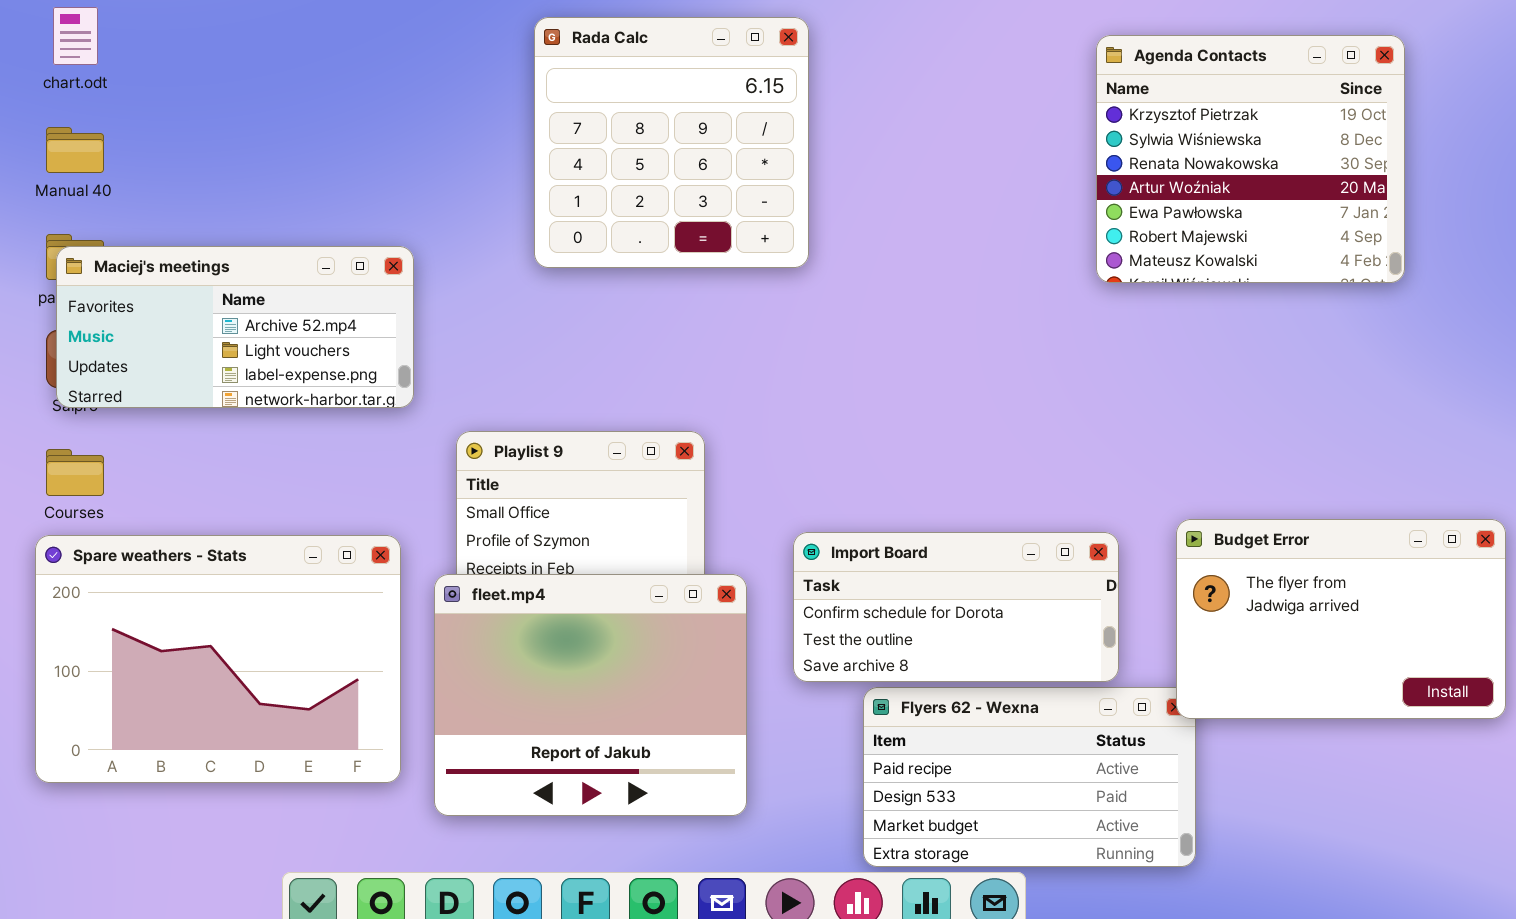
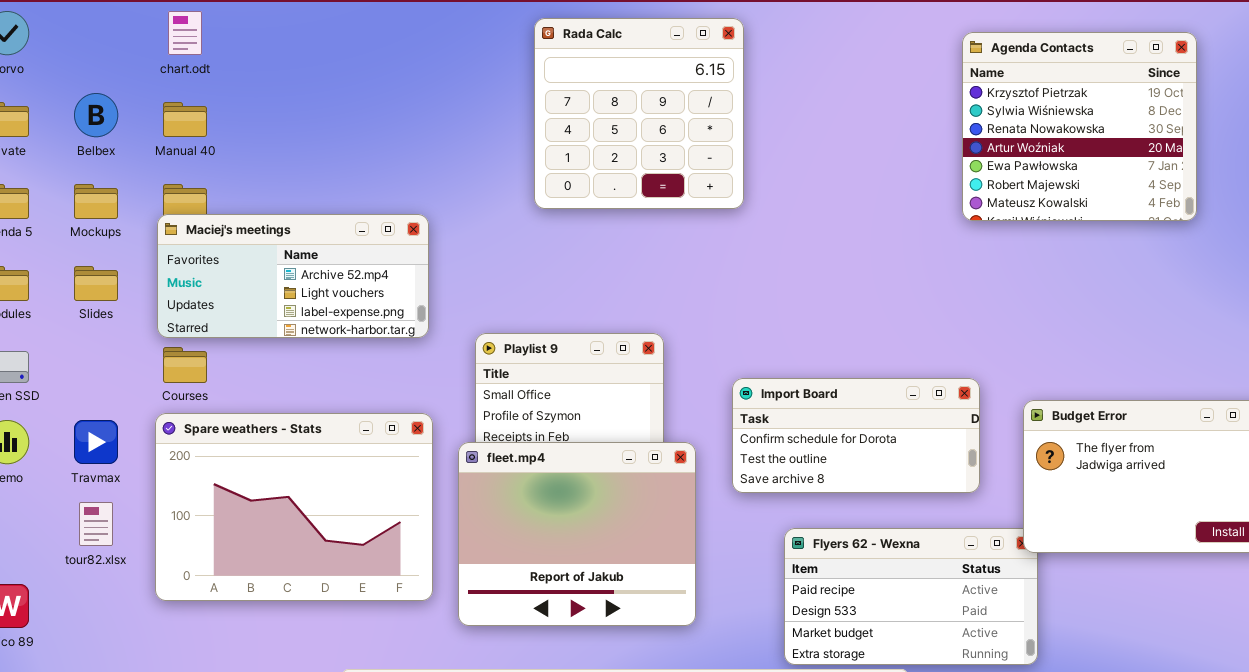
Maciej's meetings: [56,246,414,408] -> [157,214,429,338], moved
Import Board: [793,532,1119,682] -> [732,378,980,493], moved

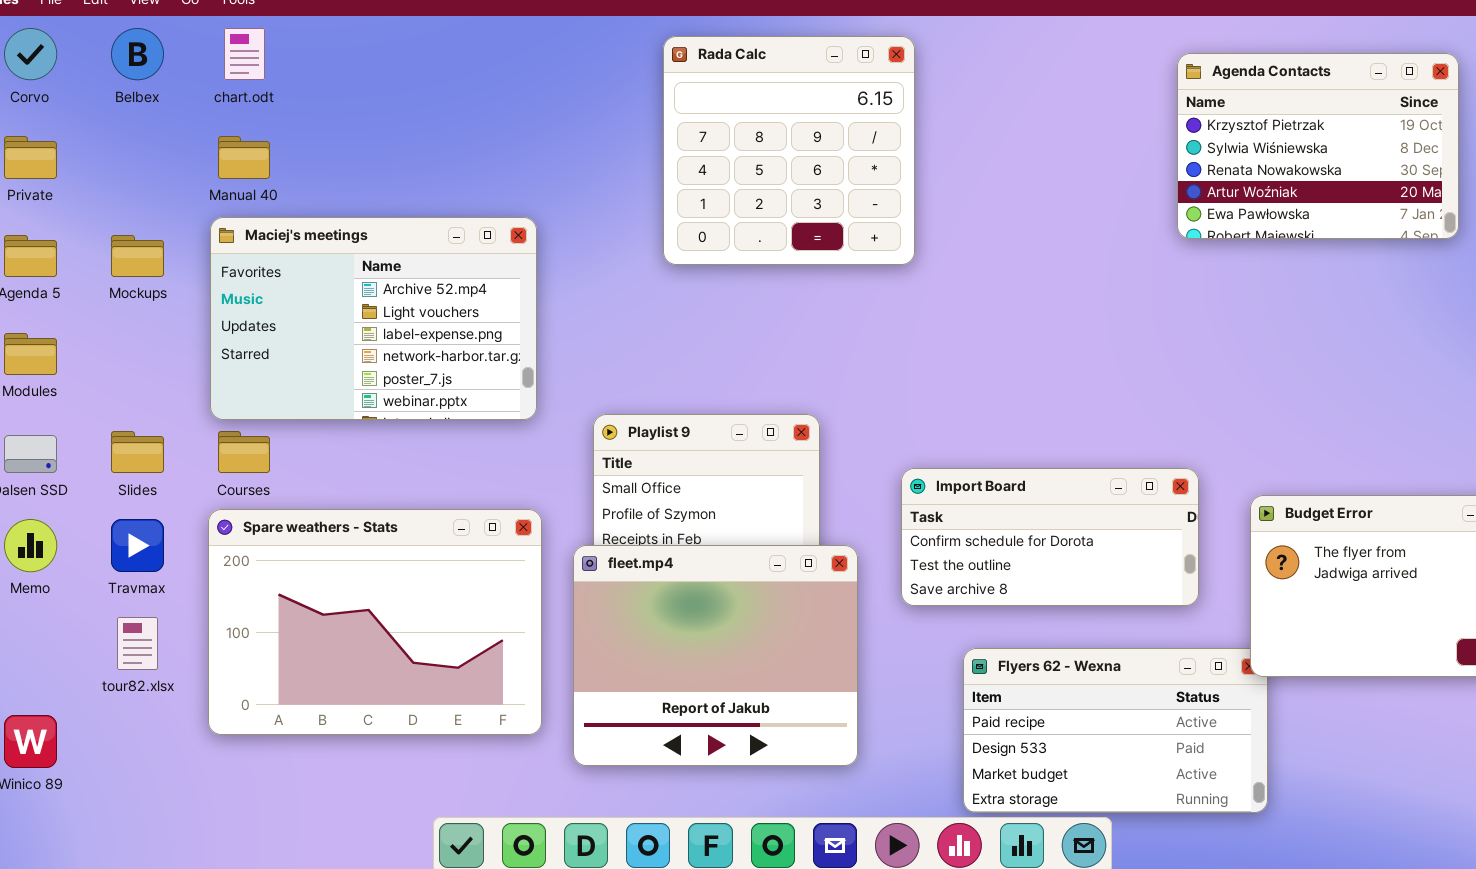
Agenda Contacts: [962,32,1197,221] -> [1177,53,1459,239], resized
Belbex: [74,93,118,137] -> [111,28,164,80], moved
Maciej's meetings: [157,214,429,338] -> [210,217,537,420], resized
Slides: [74,266,118,301] -> [111,431,164,473], moved

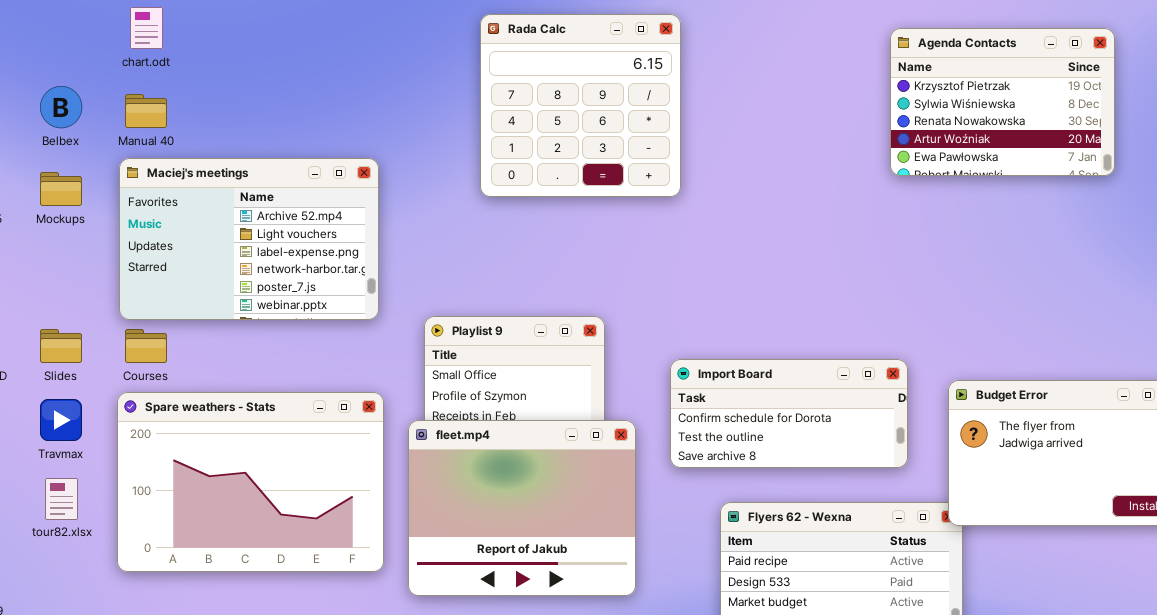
Belbex: [111,28,164,80] -> [40,86,82,128], moved

